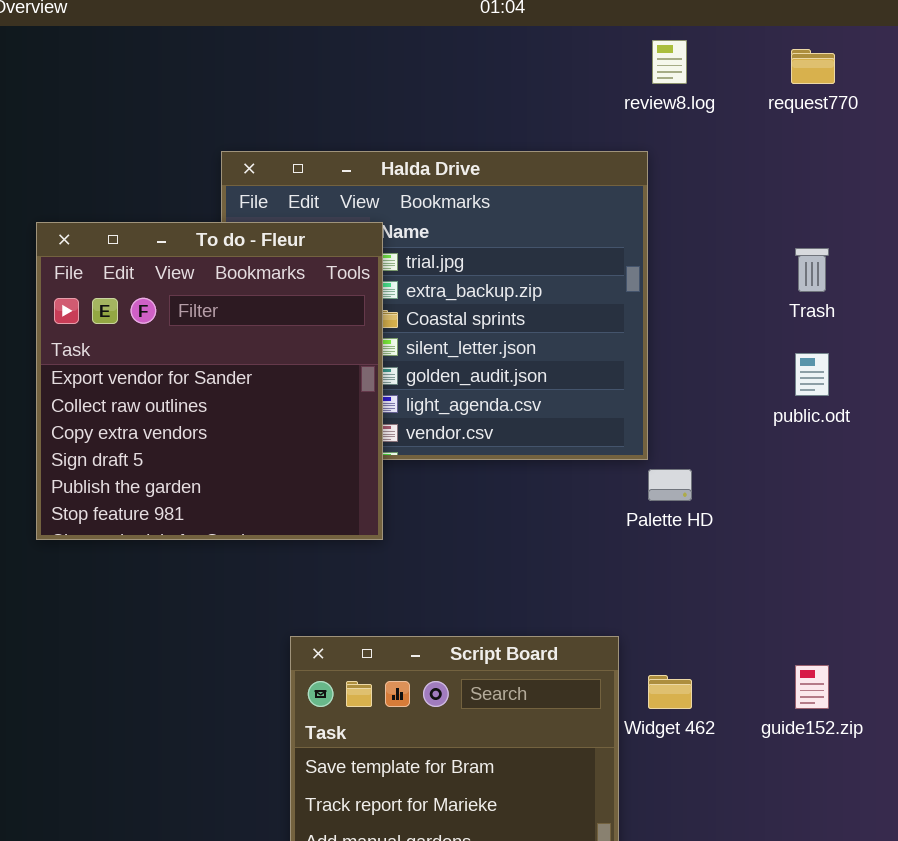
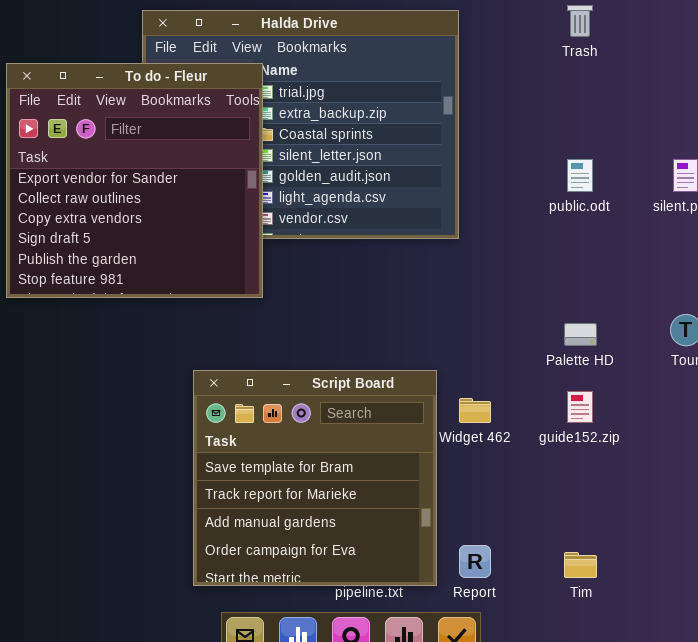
Trash: [795,248,829,292] -> [567,5,593,37], moved
Palette HD: [648,469,692,501] -> [564,323,597,346], moved

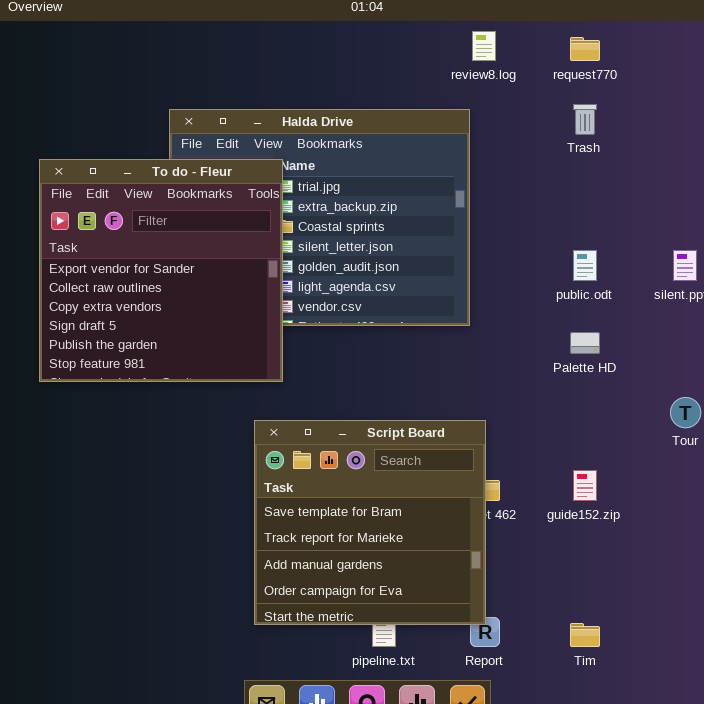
Palette HD: [564,323,597,346] -> [570,332,600,354], moved
Script Board: [193,370,437,586] -> [254,420,486,625], moved

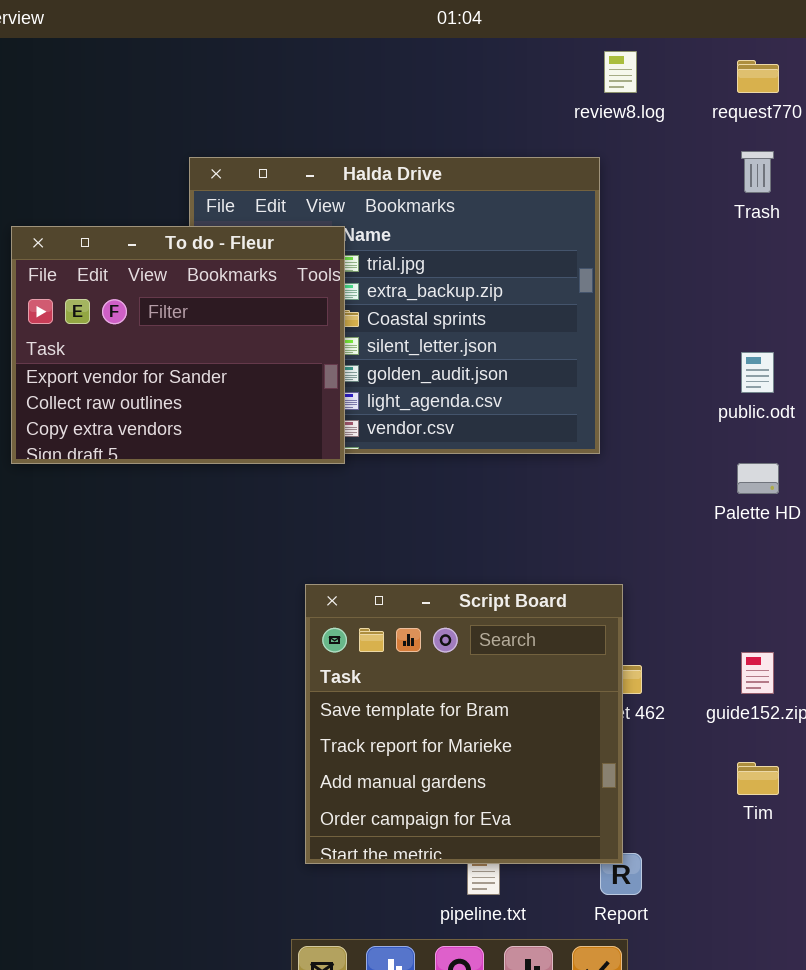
To do - Fleur: [39,159,283,382] -> [11,226,345,464], resized
Tim: [570,623,600,647] -> [737,762,779,795], moved

